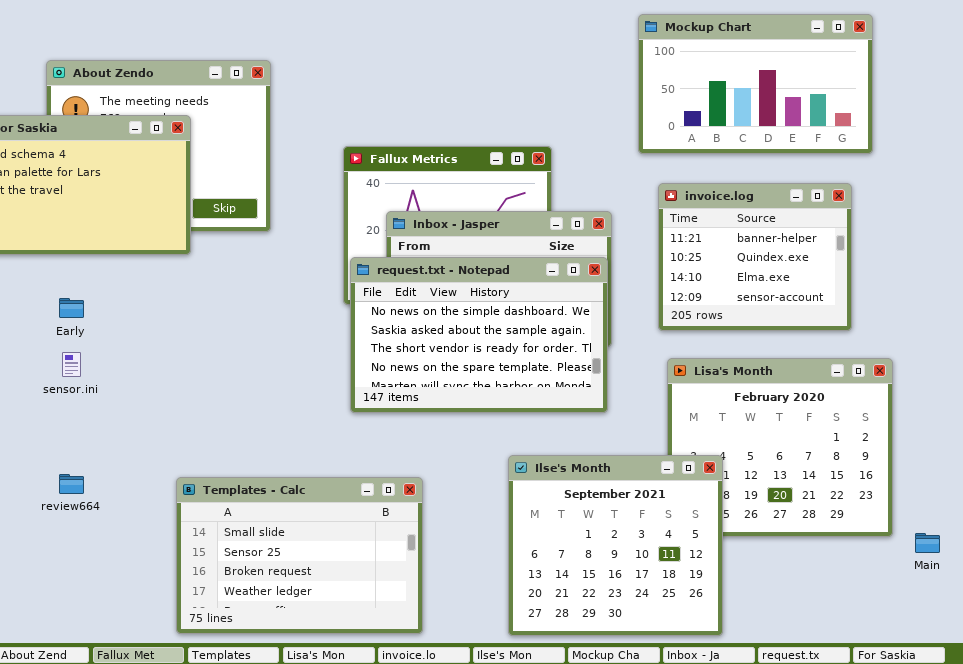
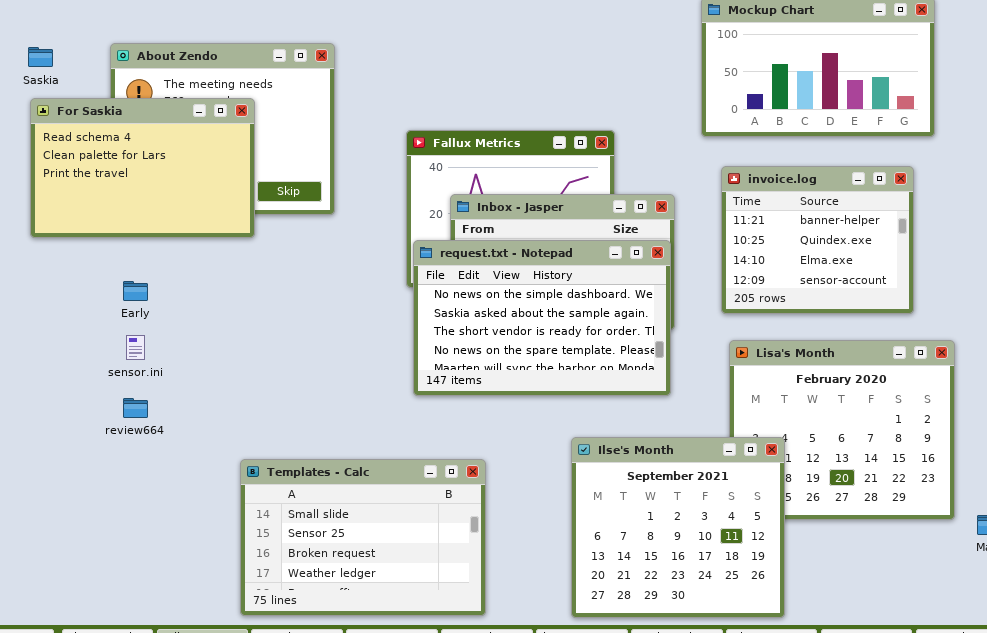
review664: [59,474,84,494] -> [123,398,148,418], moved

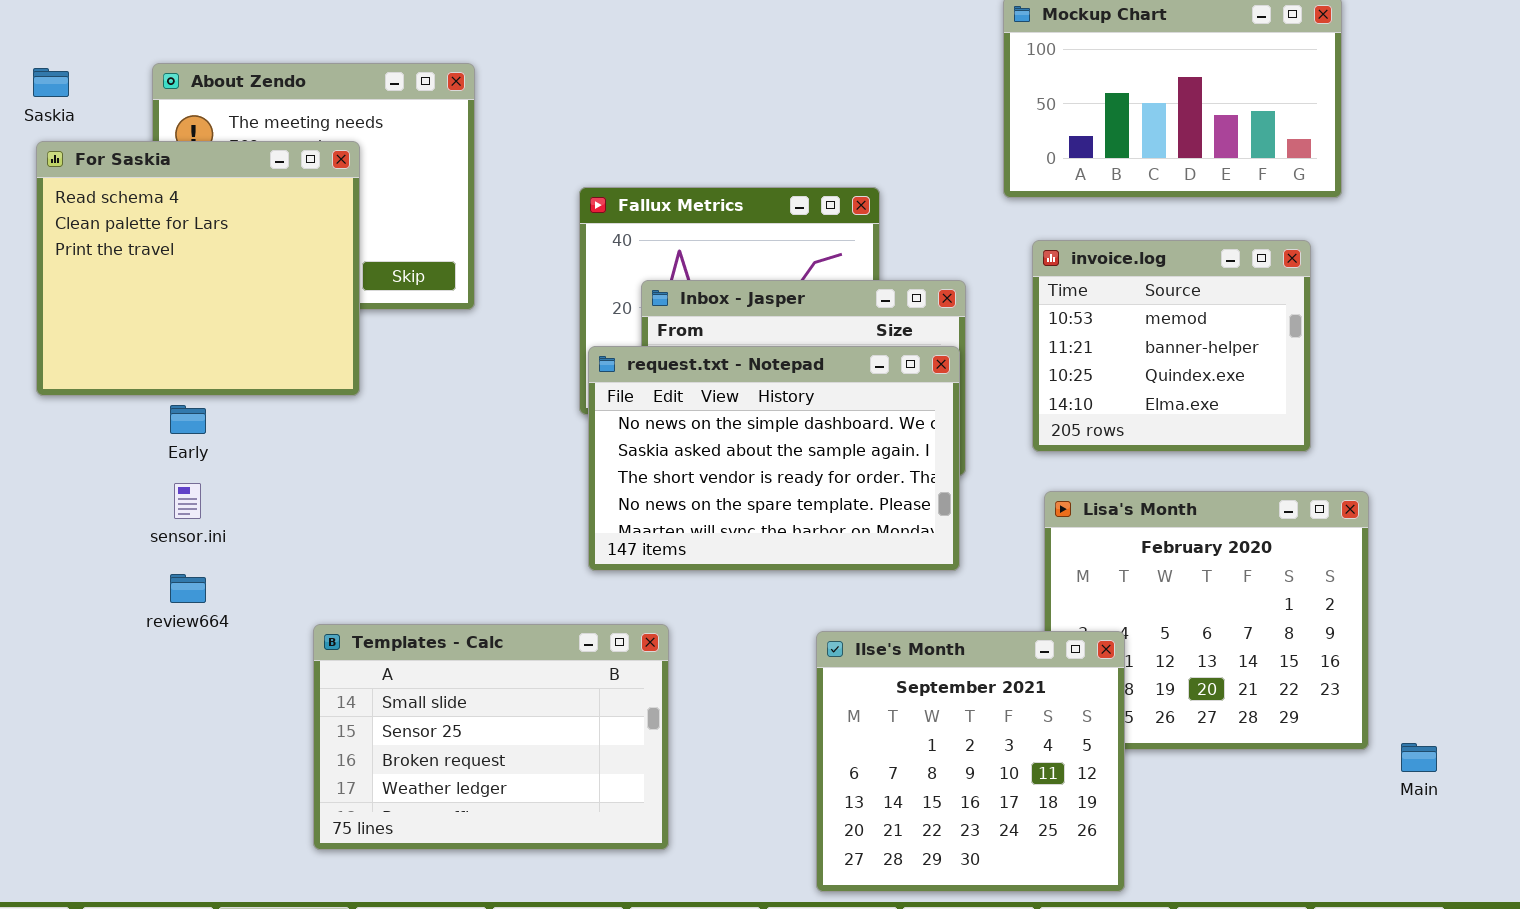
For Saskia: [30,98,255,238] -> [36,141,360,396], resized
invoice.log: [721,166,914,314] -> [1032,240,1311,452], scrolled up 1 row
Templates - Calc: [240,459,486,616] -> [313,624,669,850], moved

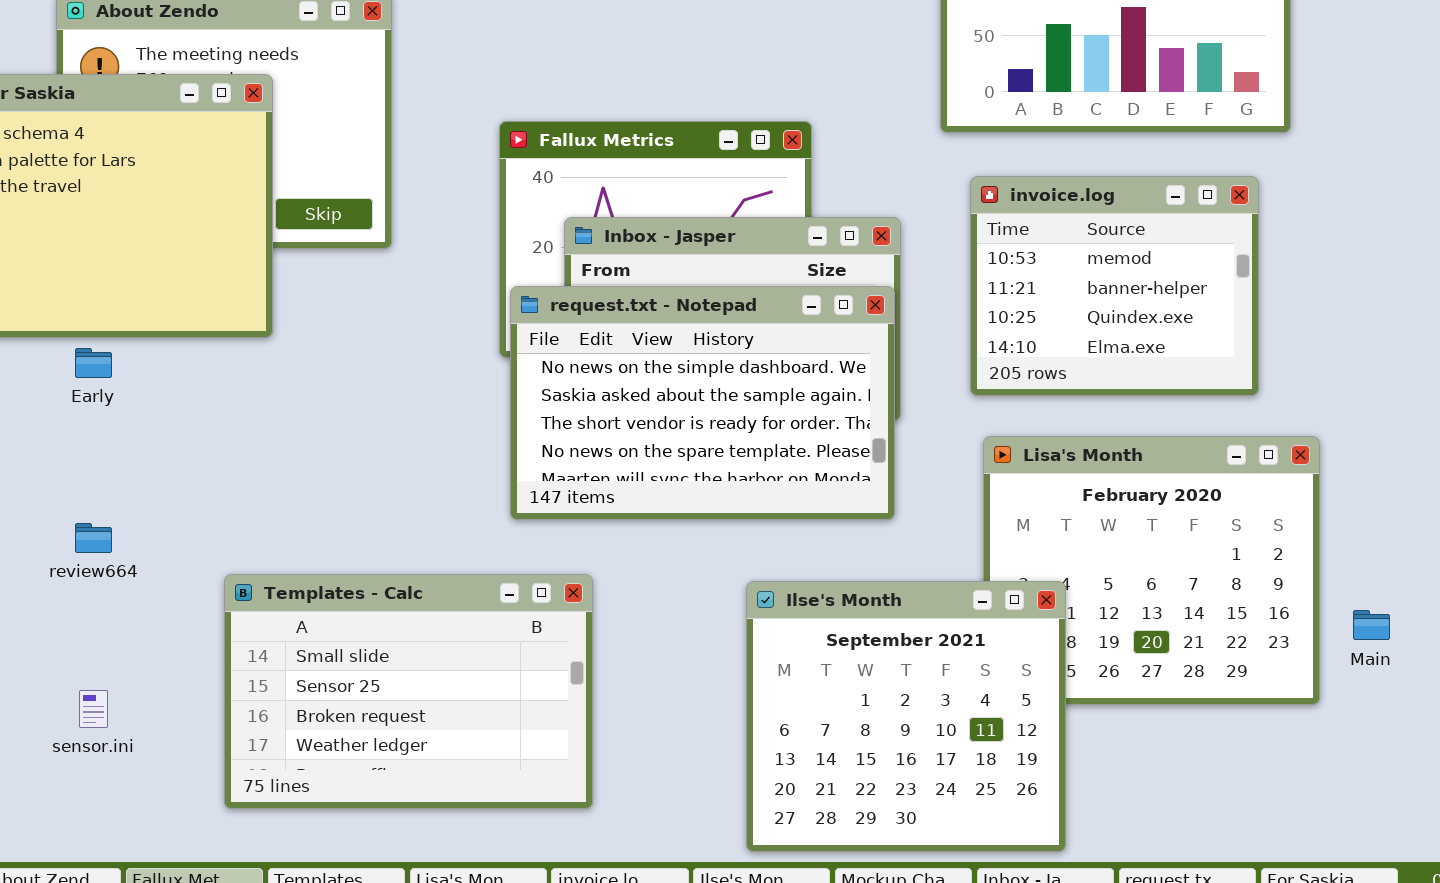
sensor.ini: [174,483,201,519] -> [79,690,108,728], moved
Main: [1401,743,1437,772] -> [1353,610,1390,640], moved

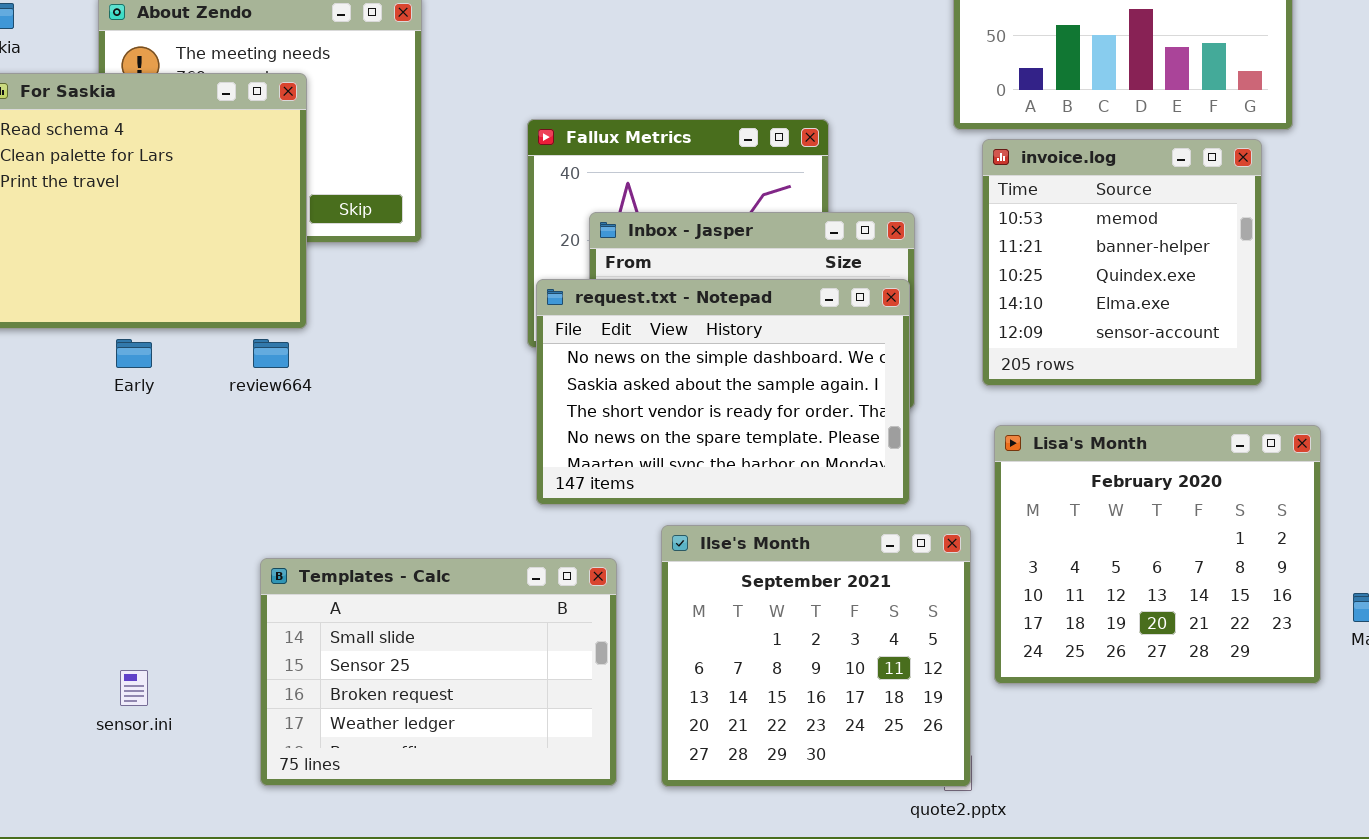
invoice.log: [970,176,1259,396] -> [982,139,1262,386], resized
review664: [75,523,112,553] -> [253,339,289,368], moved
Ilse's Month: [746,581,1066,852] -> [661,525,971,787], moved

